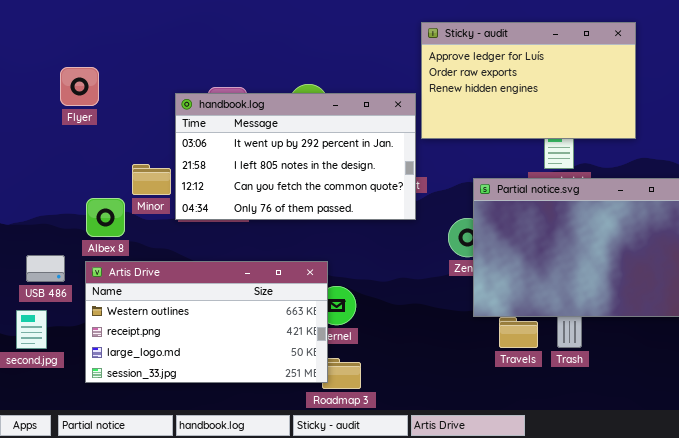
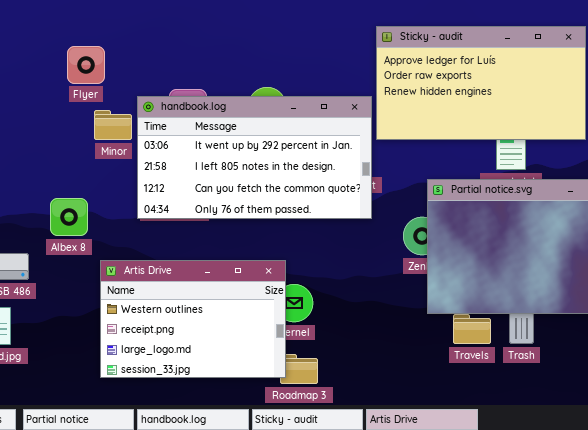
Flyer: [60,67,99,106] -> [67,46,105,84], moved
Minor: [132,164,171,195] -> [94,110,132,140], moved
Artis Drive: [85,261,328,383] -> [100,260,286,378], resized

